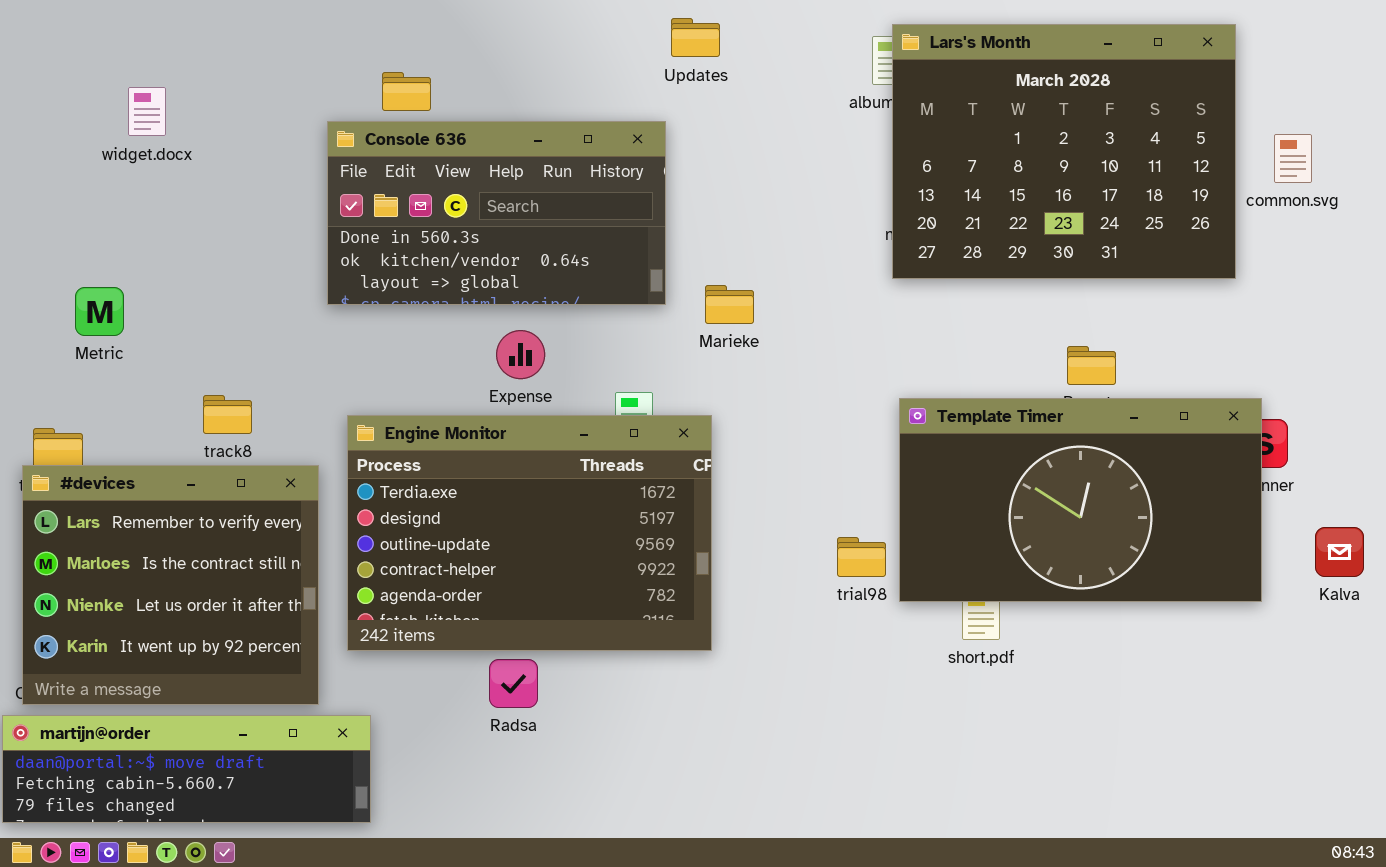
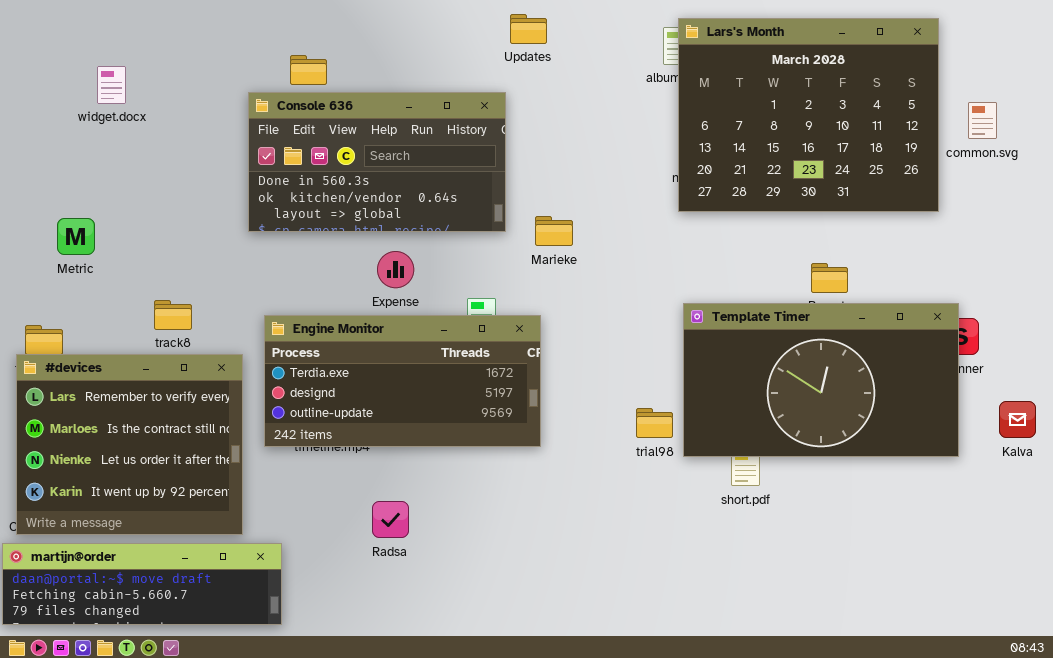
Engine Monitor: [347,415,712,651] -> [264,315,541,447], resized

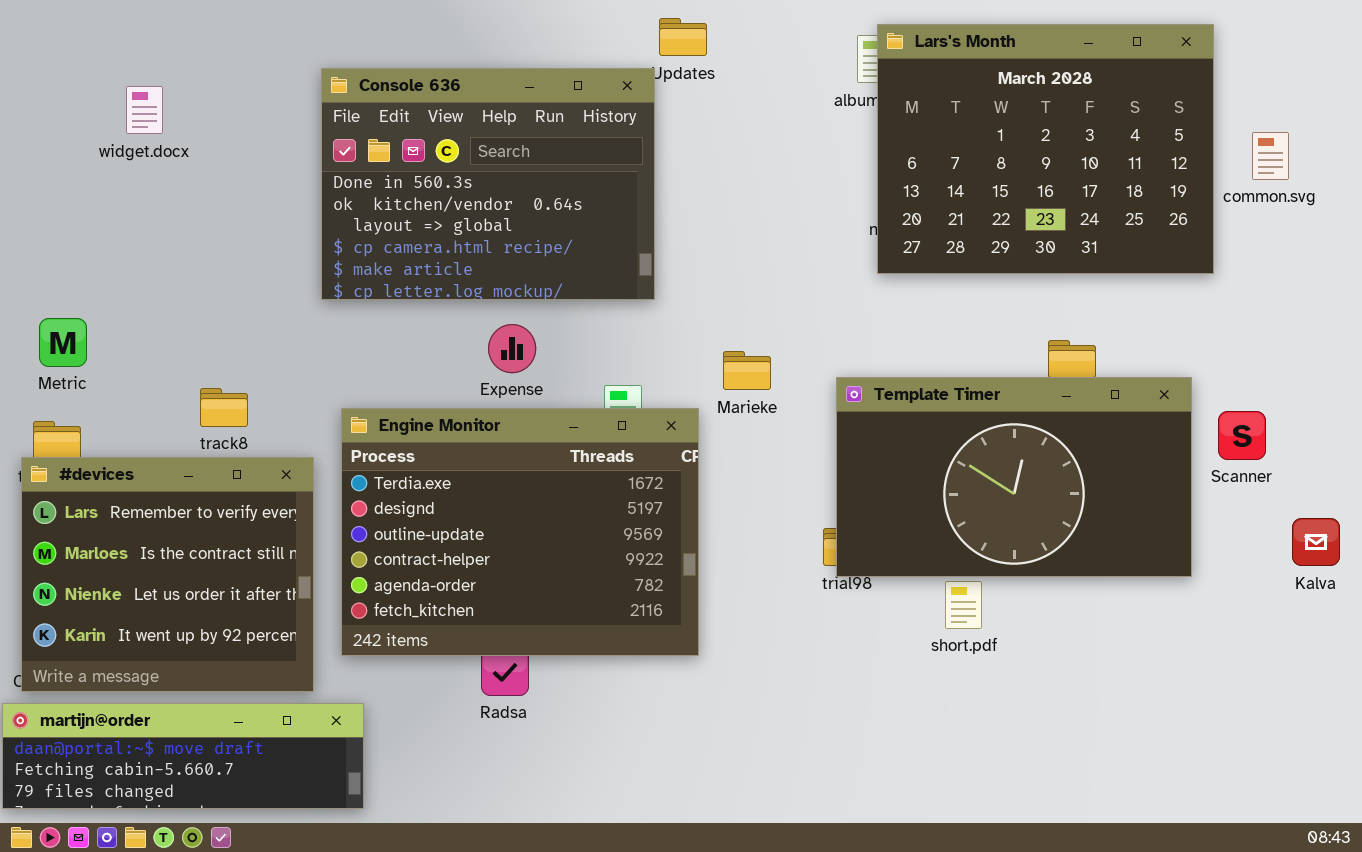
Console 636: [248,92,506,232] -> [321,68,655,300], resized
Marieke: [535,216,573,246] -> [723,351,771,390], moved
Metric: [57,218,95,255] -> [39,318,87,367], moved
Template Timer: [683,303,959,457] -> [836,377,1192,577], moved
Engine Monitor: [264,315,541,447] -> [341,408,699,656], resized

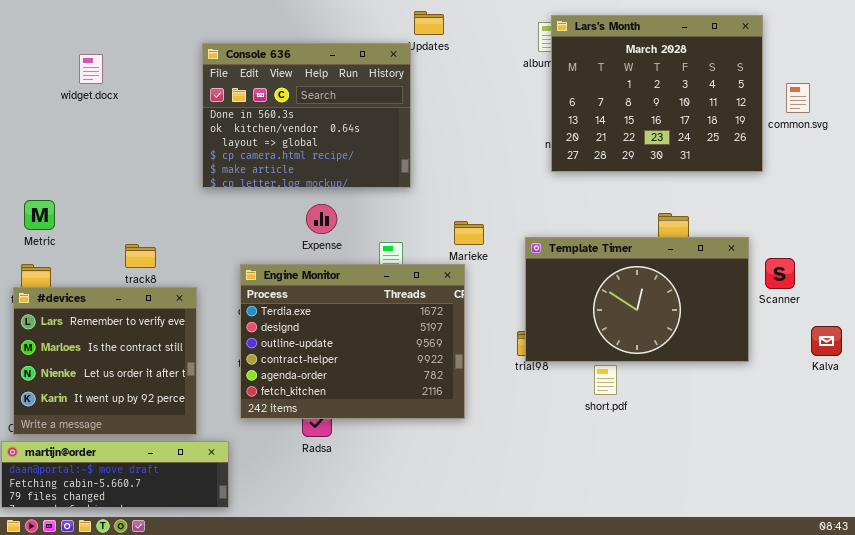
Engine Monitor: [341,408,699,656] -> [240,264,465,419], moved

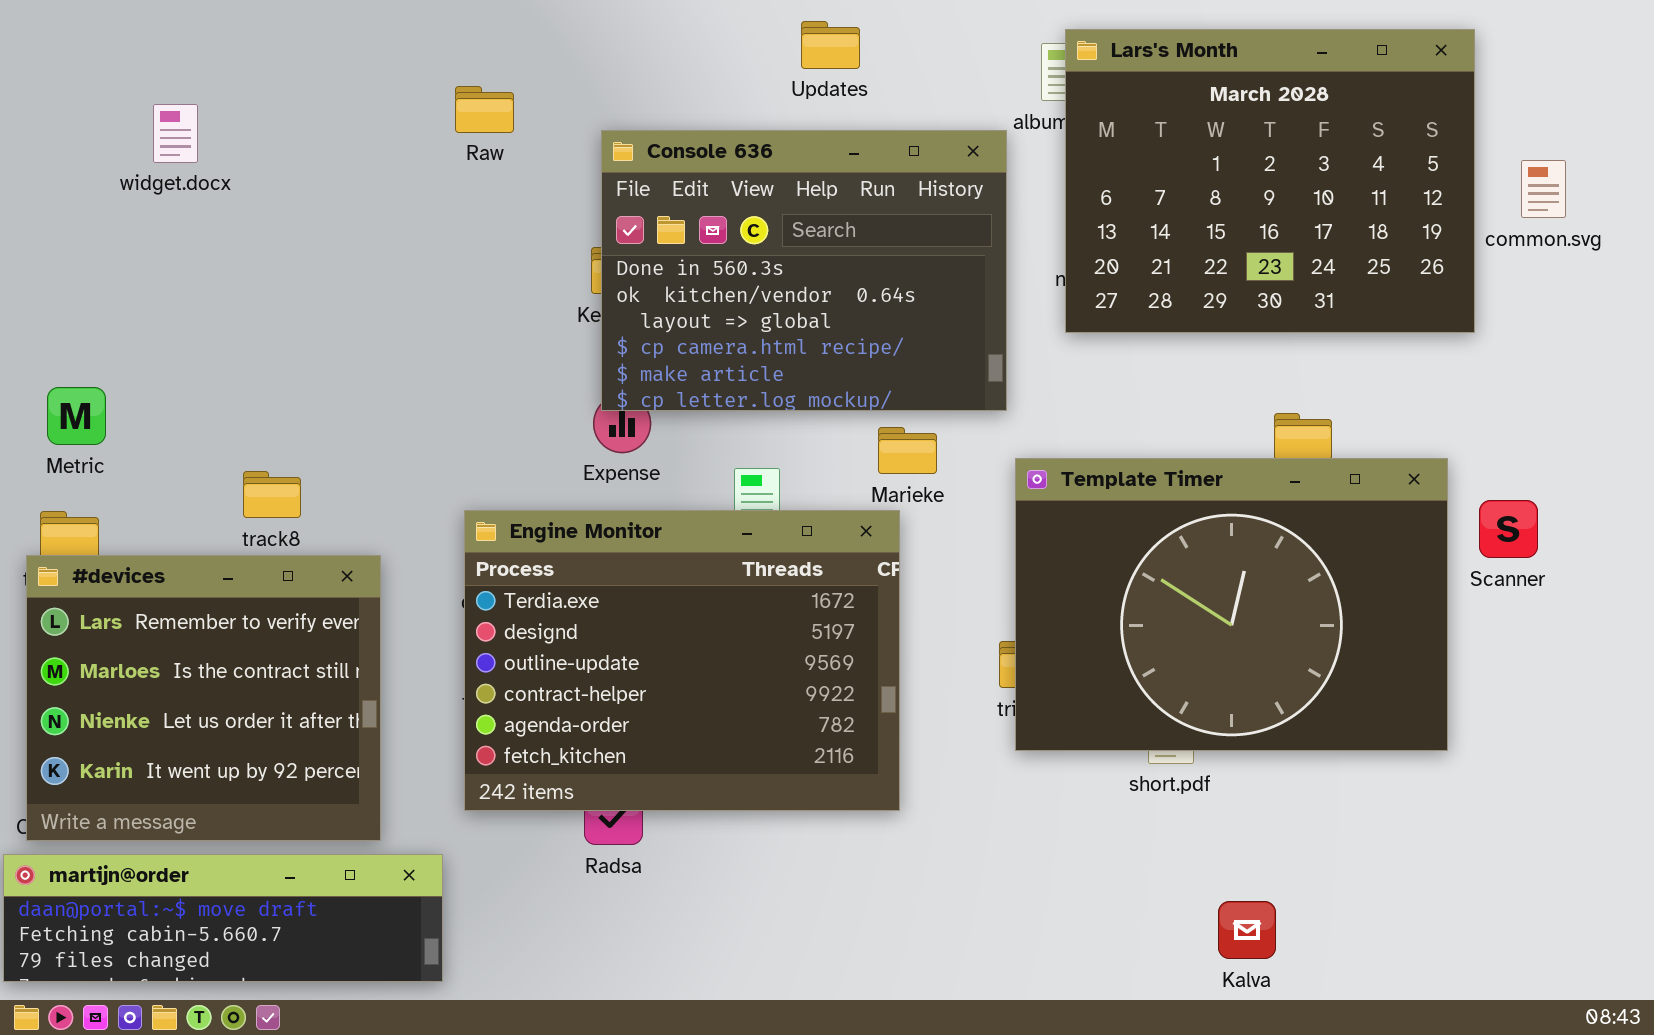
Console 636: [202,43,411,188] -> [601,130,1007,411], moved
Template Timer: [525,237,749,362] -> [1015,458,1448,751], resized
Kalva: [811,326,842,356] -> [1218,901,1276,959], moved

